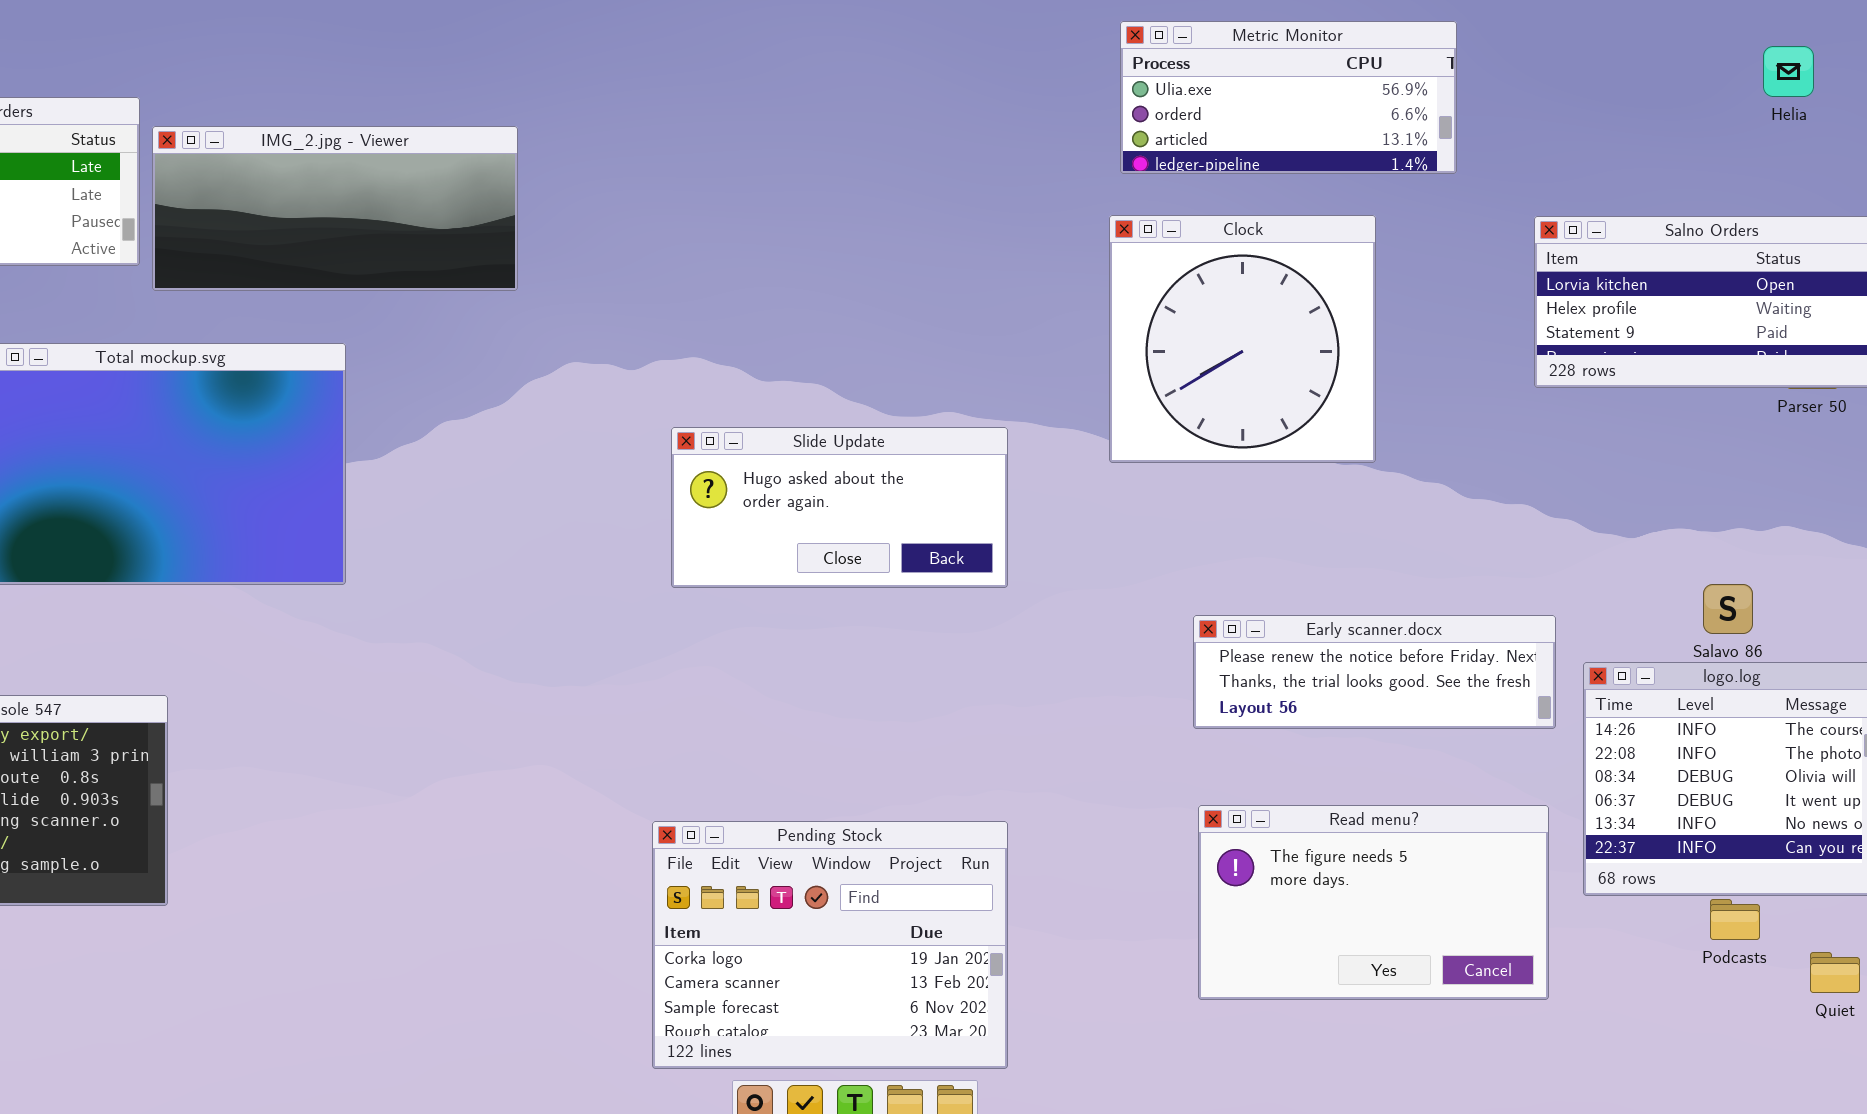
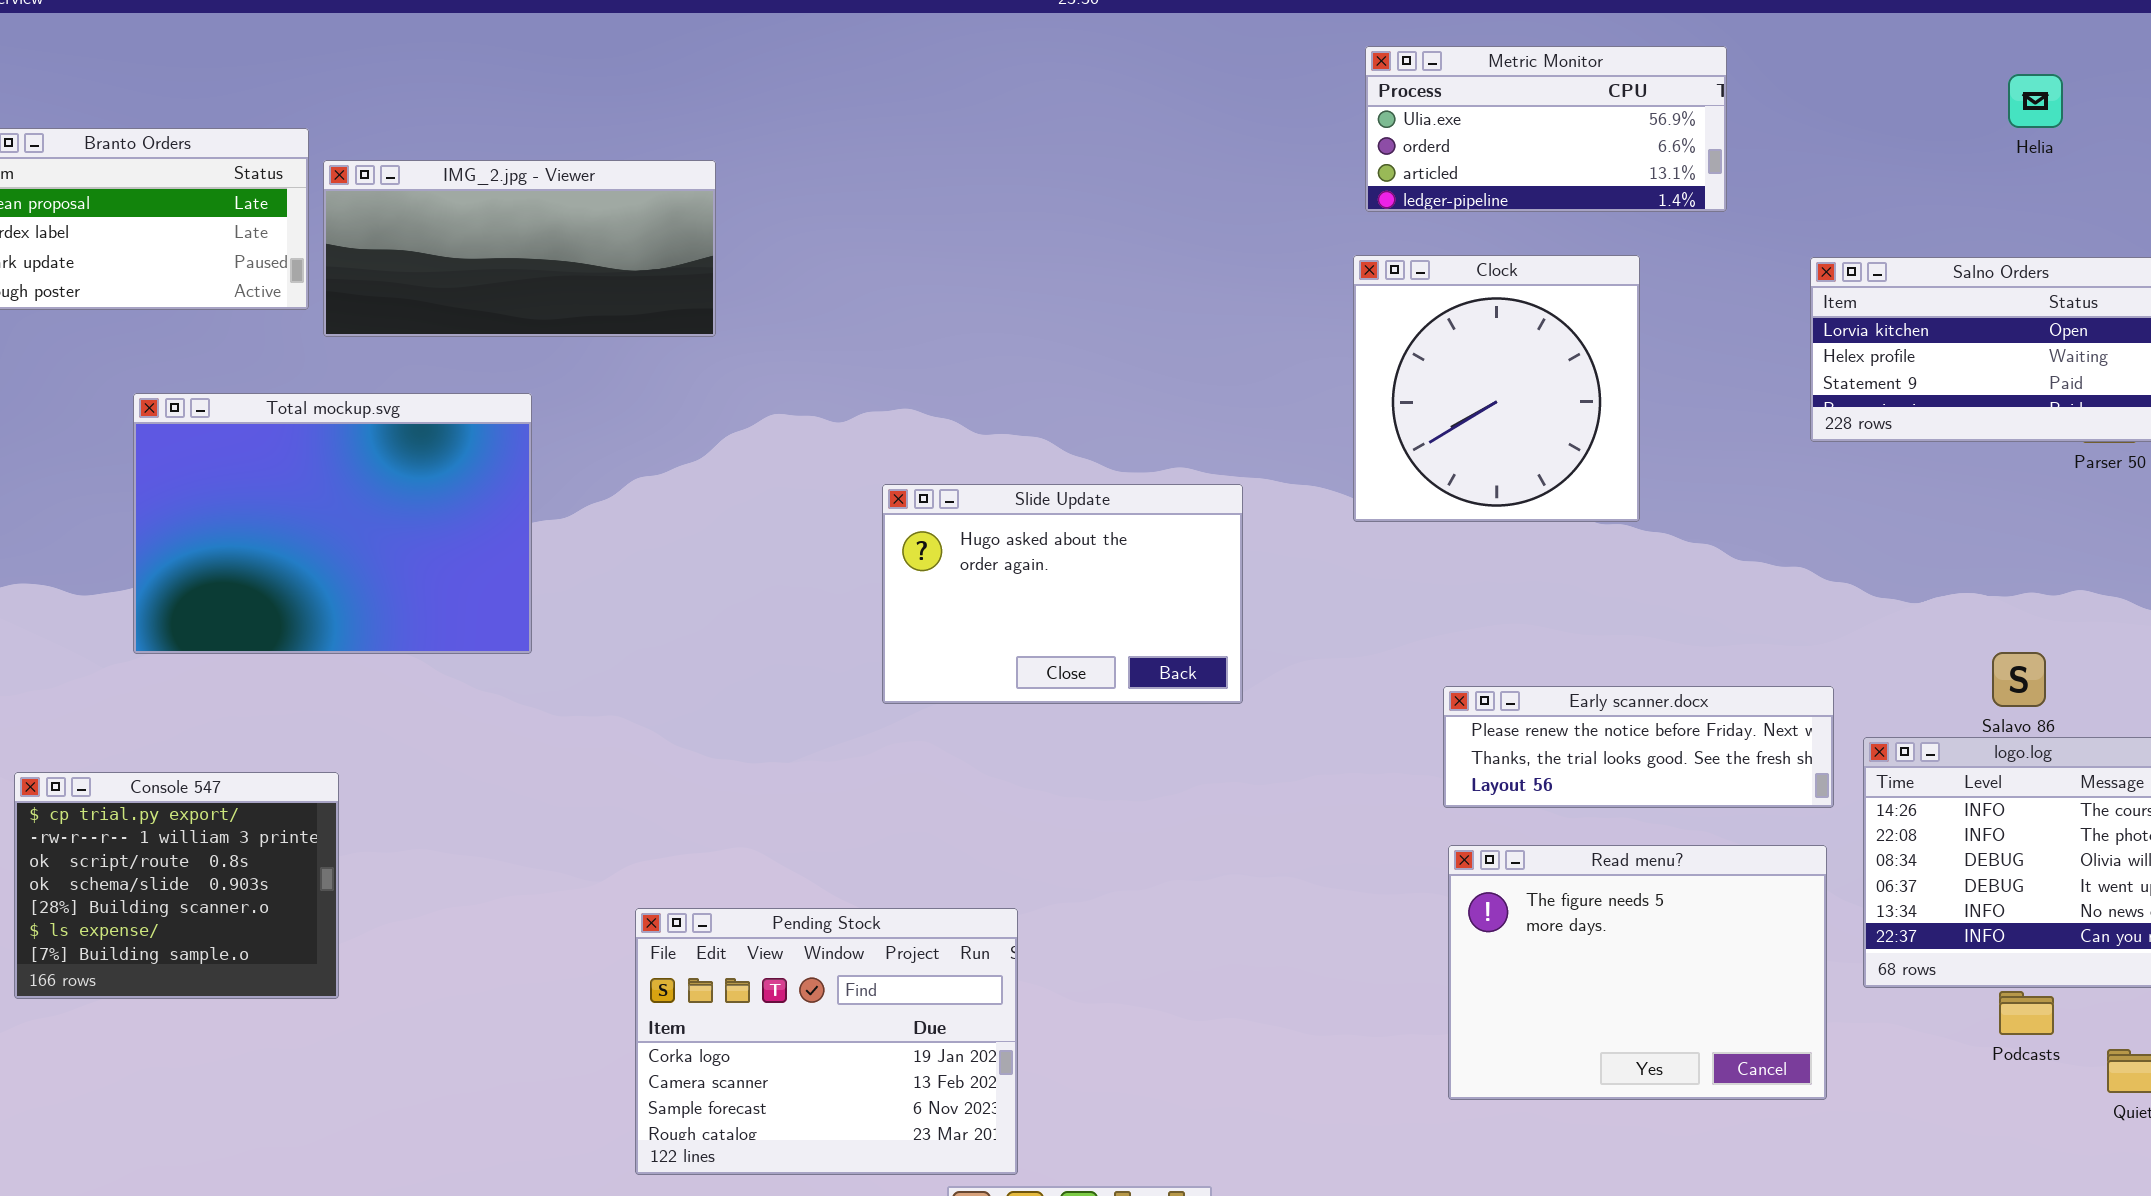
Helia: [1763,46,1814,97] -> [2008,74,2063,128], moved
Slide Update: [671,427,1008,588] -> [882,484,1243,704], resized
Read menu?: [1198,805,1549,1000] -> [1448,845,1827,1100], resized
Pending Stock: [652,821,1008,1069] -> [635,908,1018,1175], moved

